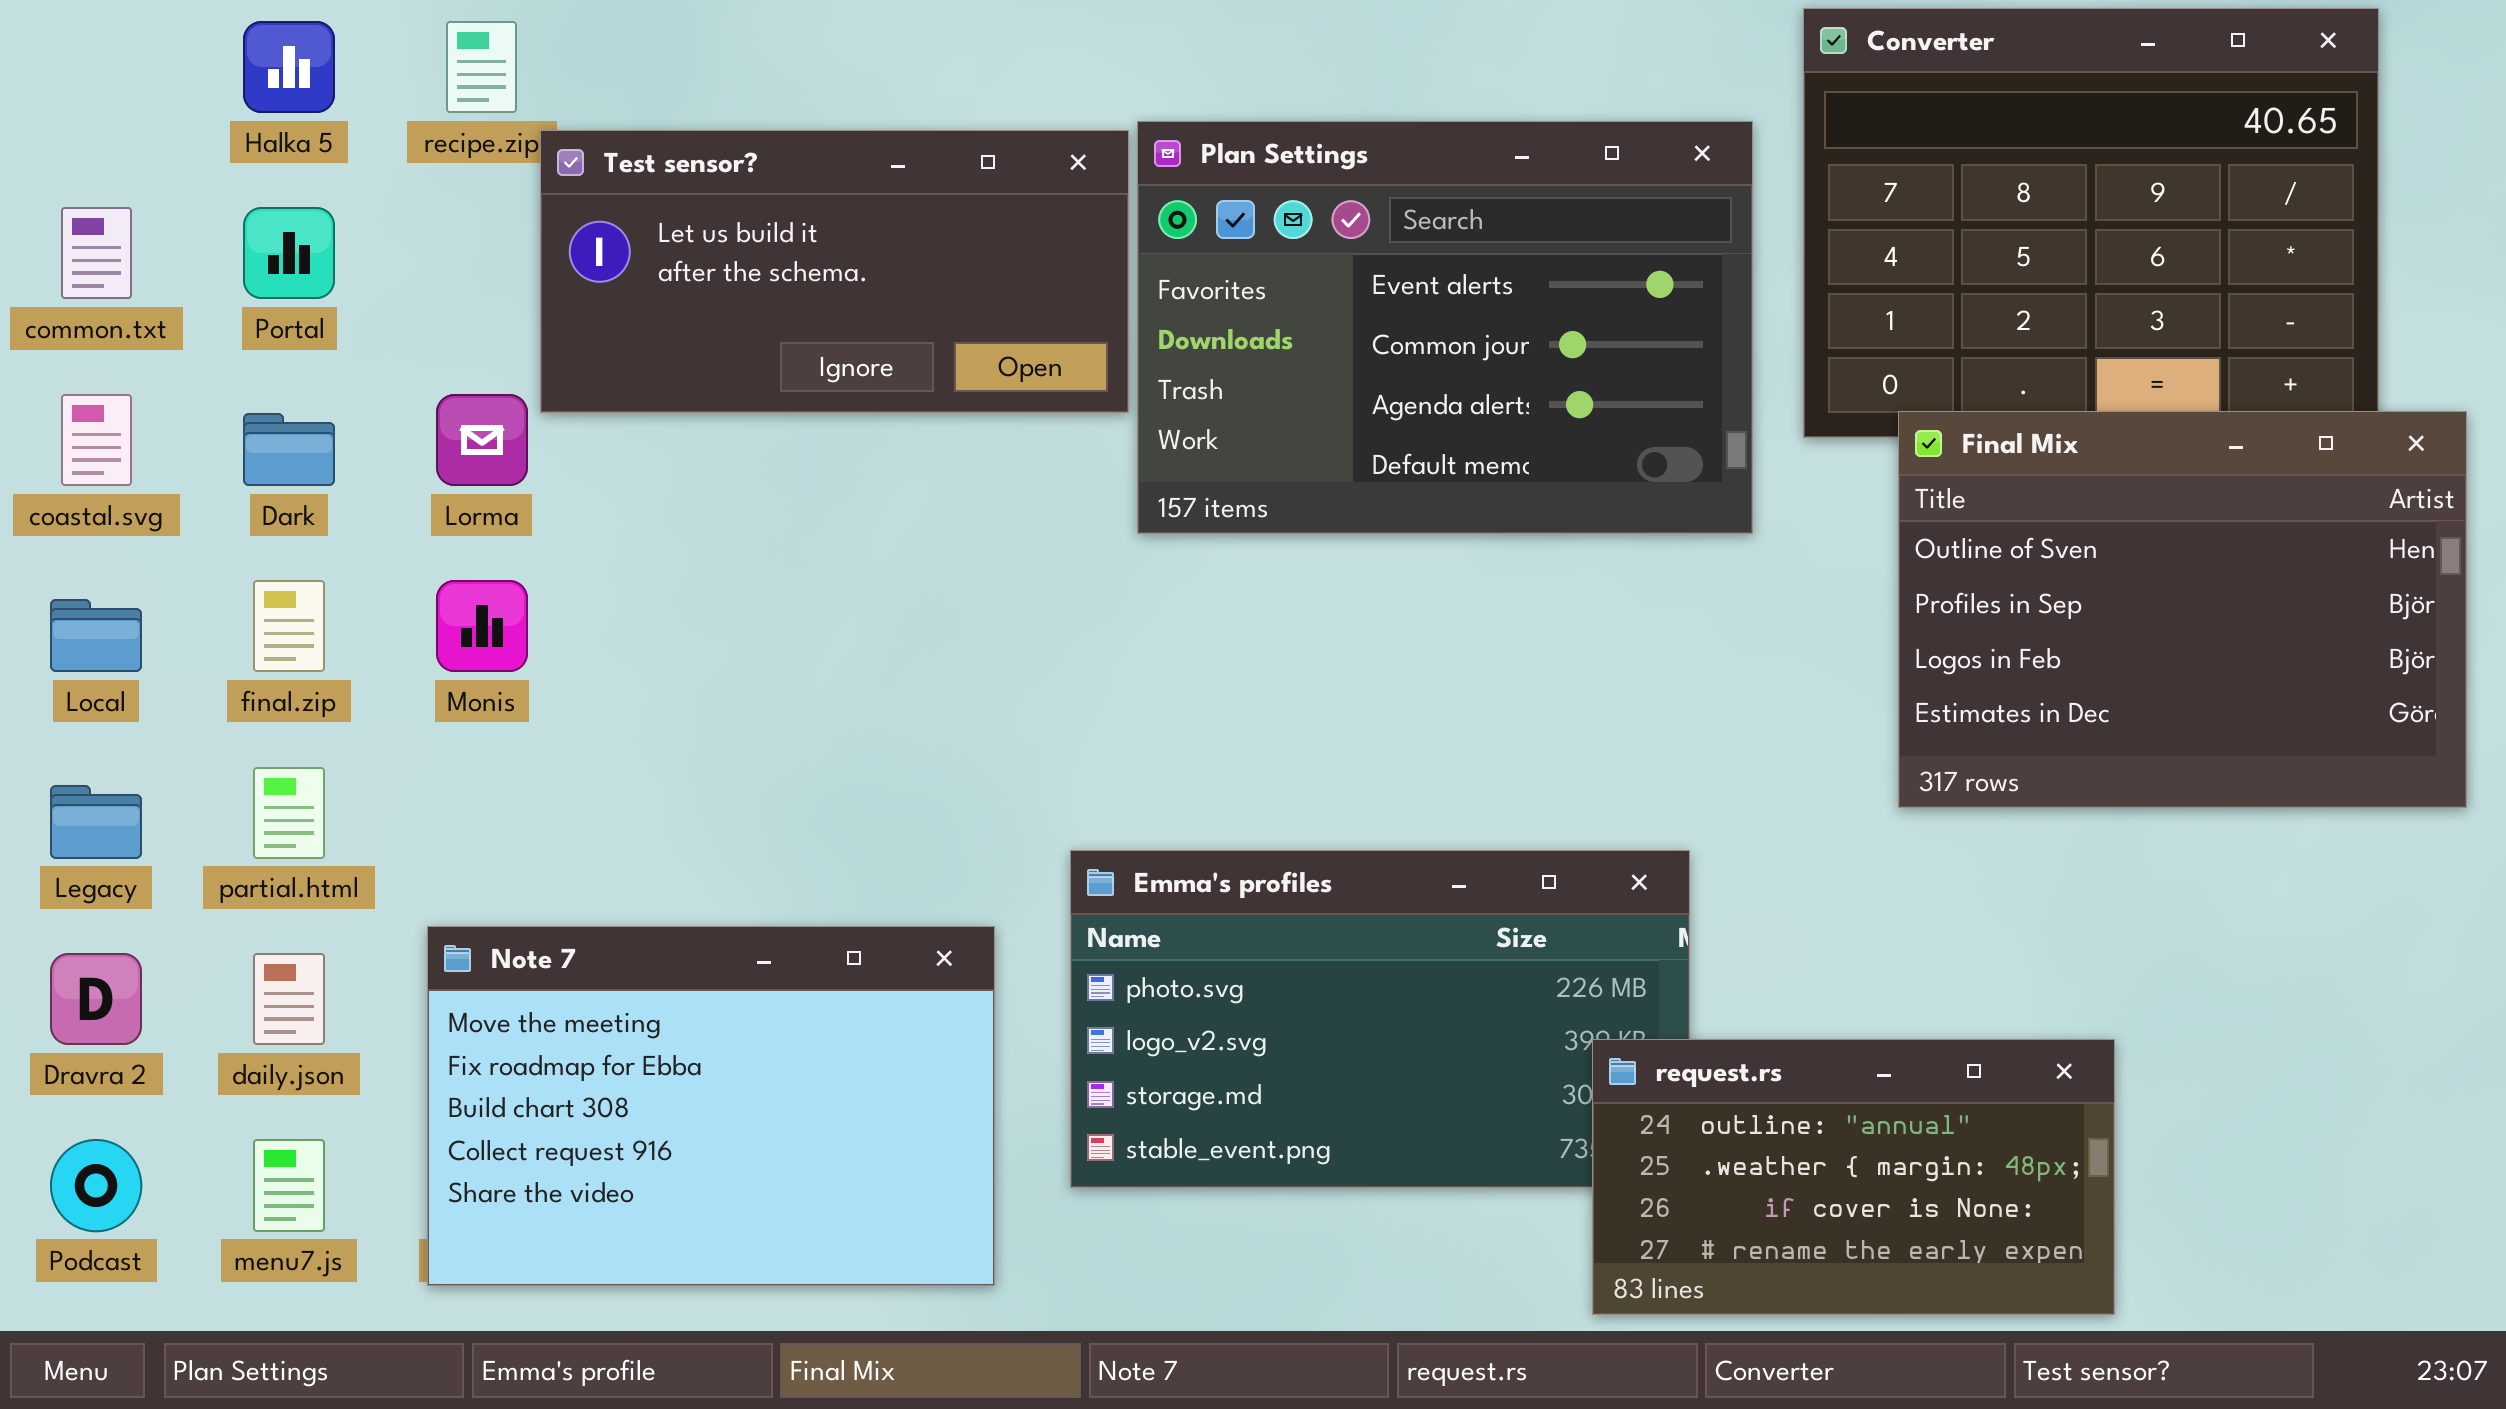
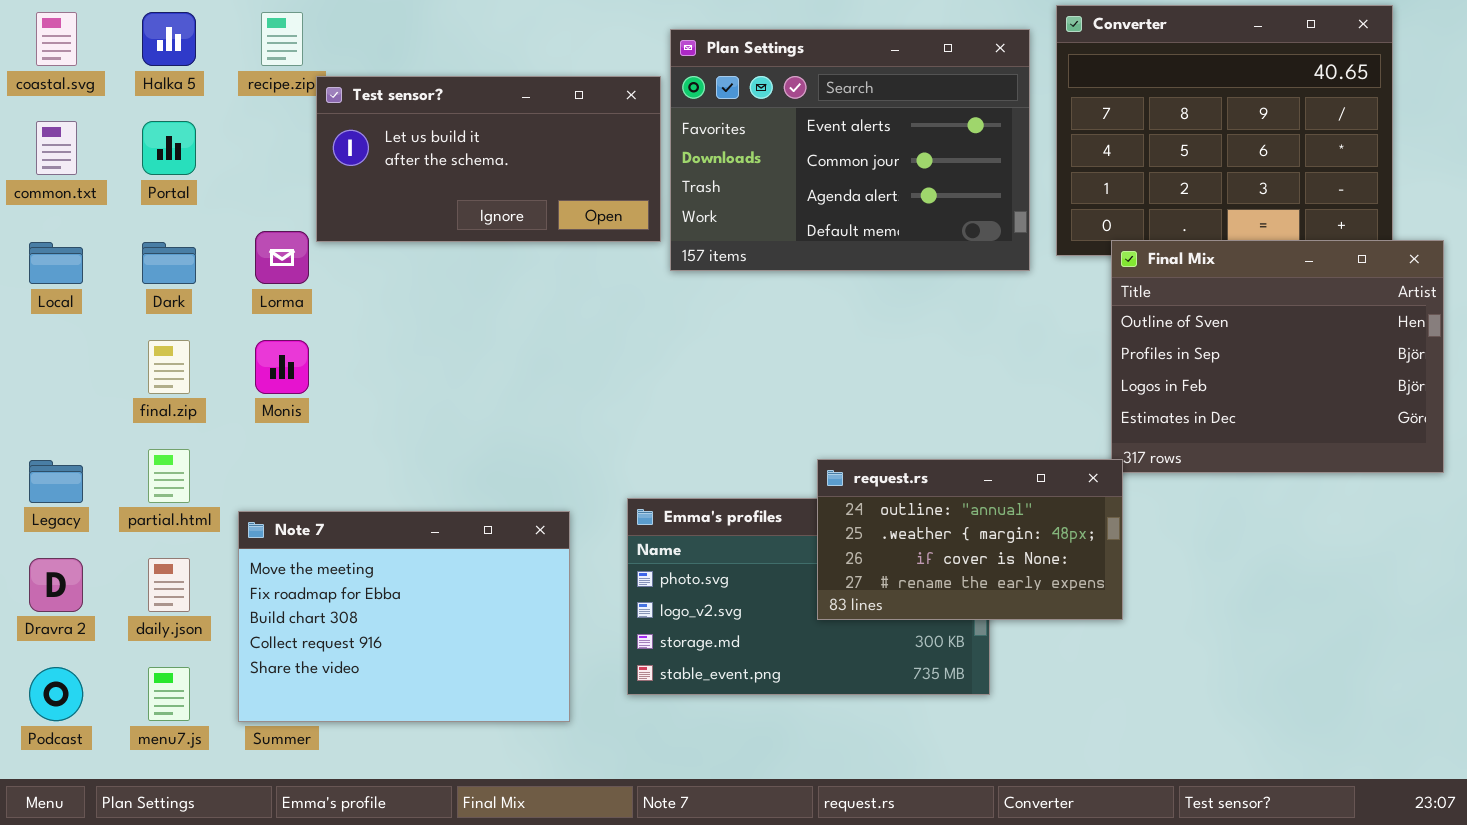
Plan Settings: [1137,121,1753,534] -> [670,29,1030,271], moved
coastal.svg: [61,394,132,486] -> [36,12,77,66], moved
Local: [50,599,142,672] -> [29,242,83,284], moved
Note 7: [427,926,995,1286] -> [238,511,570,722], moved
request.rs: [1592,1039,2115,1315] -> [817,459,1123,620], moved

